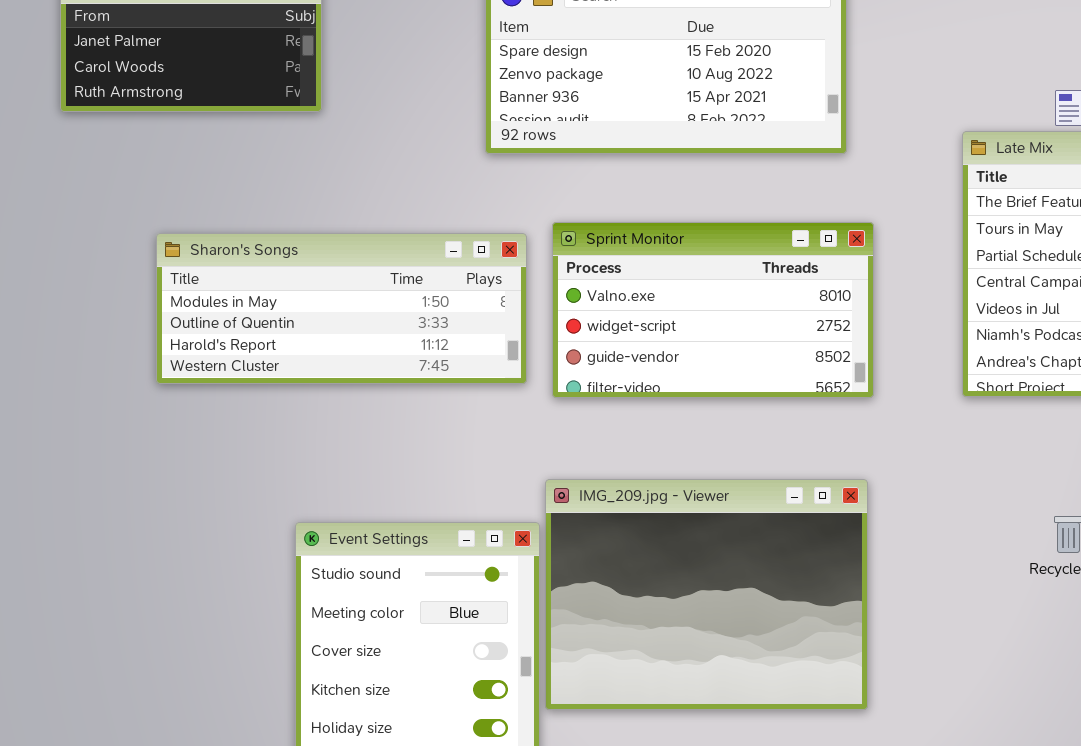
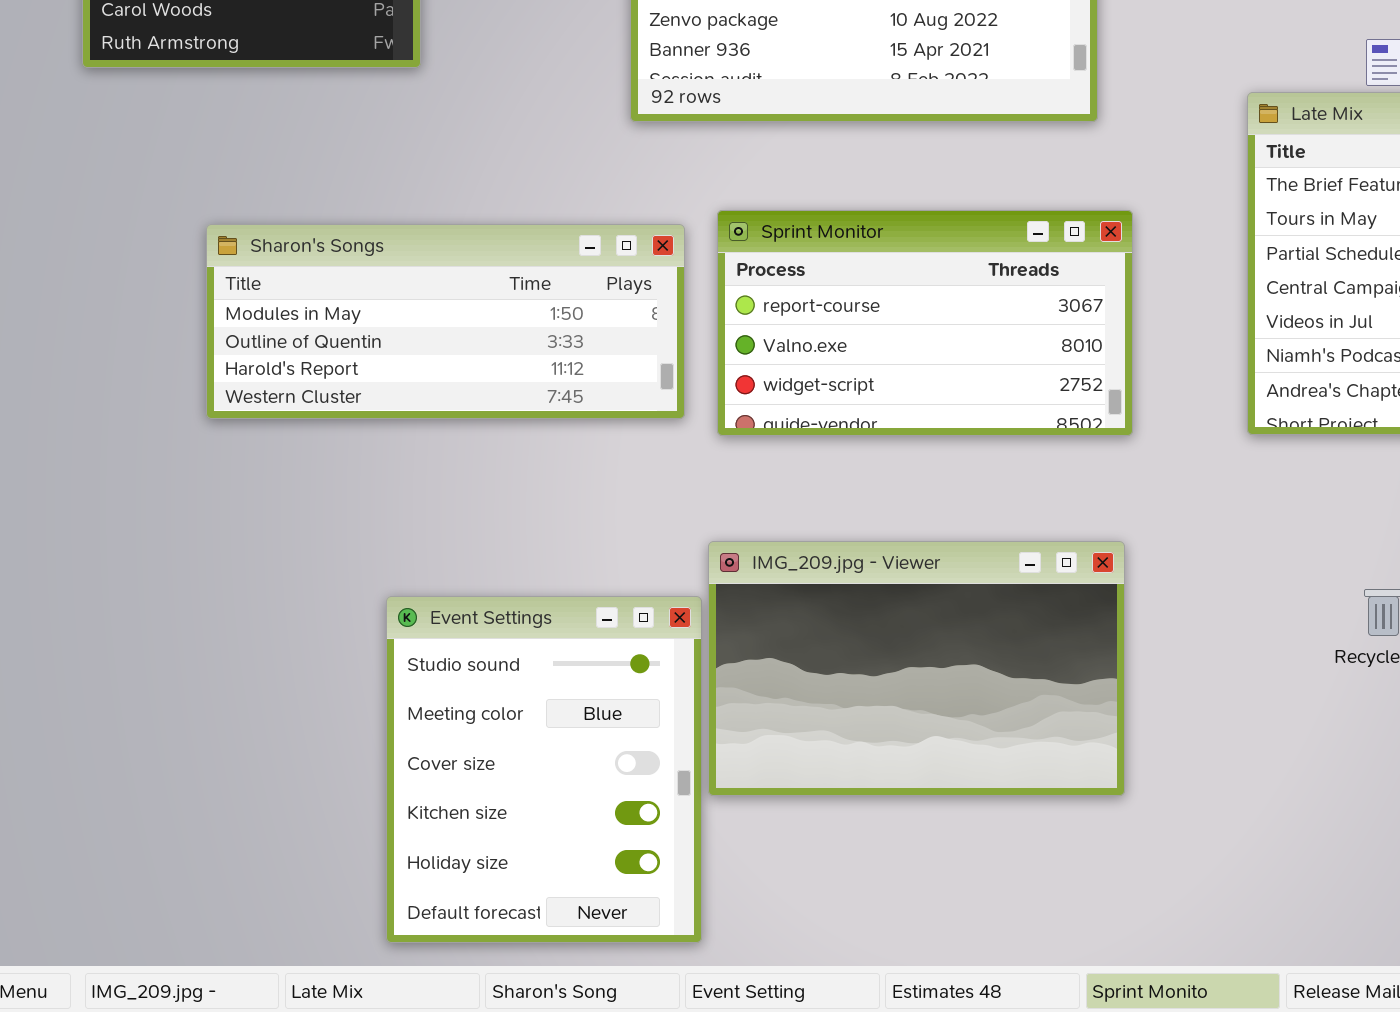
Sprint Monitor: [552,222,874,398] -> [717,210,1133,436], scrolled up 1 row
IMG_209.jpg - Viewer: [545,479,868,710] -> [708,541,1125,796], resized

